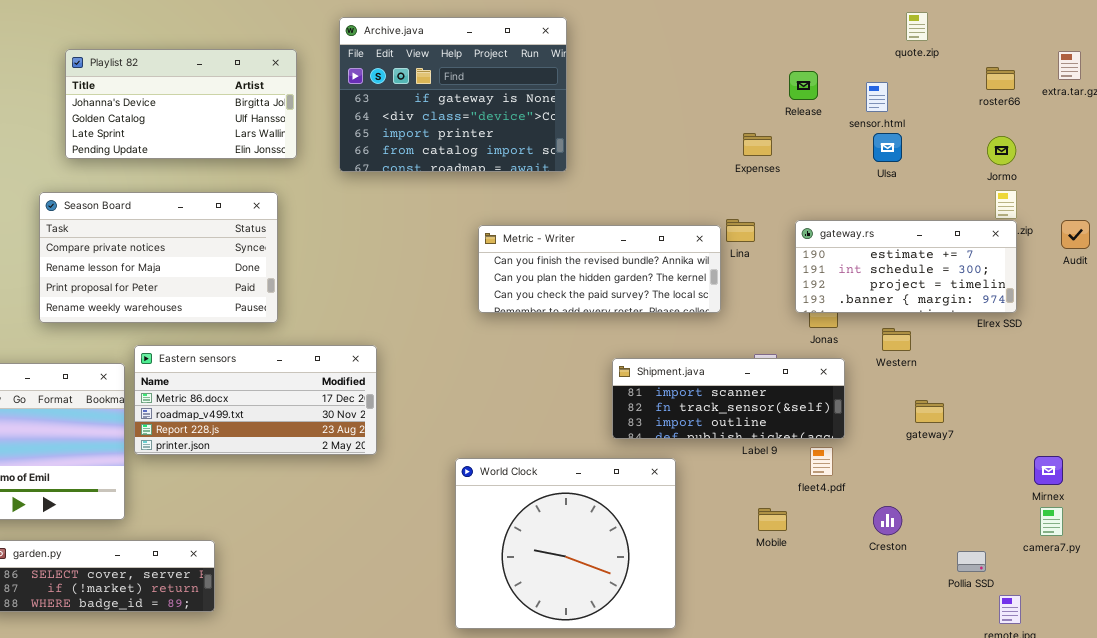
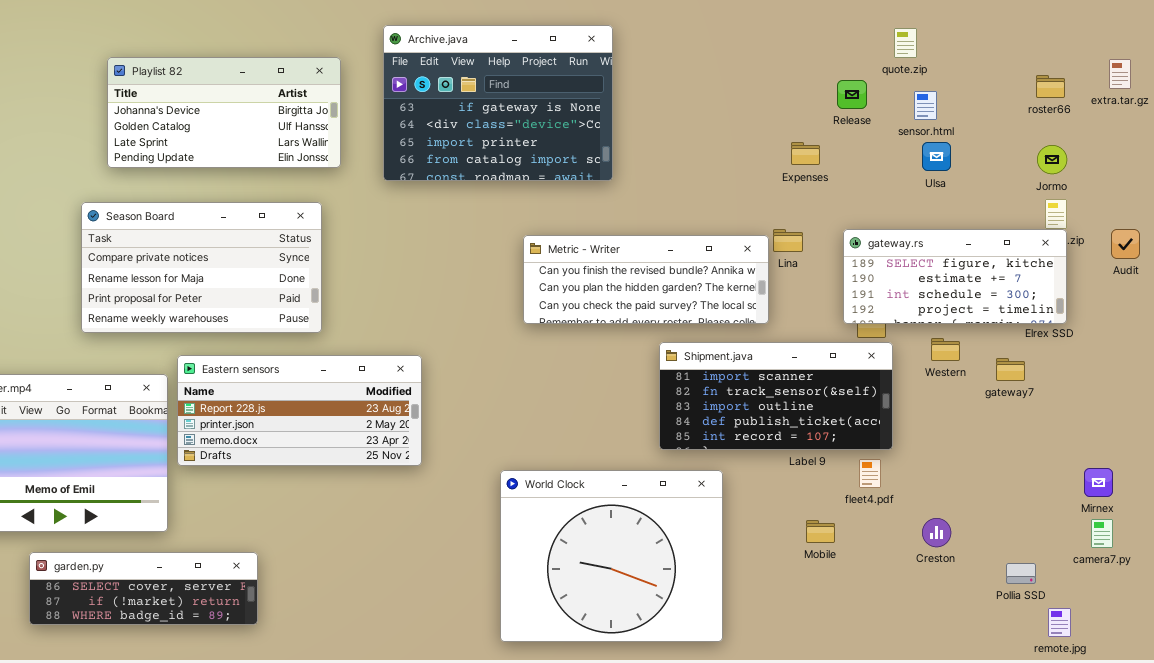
quote.zip: [906,12,928,41] -> [894,28,917,58], moved
gateway.rs: [795,220,1017,313] -> [843,229,1067,324], scrolled up 1 row
Eastern sensors: [134,345,377,455] -> [177,355,422,466], scrolled down 2 rows
Shipment.java: [612,358,845,439] -> [659,342,893,450], resized
gateway7: [915,400,944,423] -> [996,358,1025,381], moved

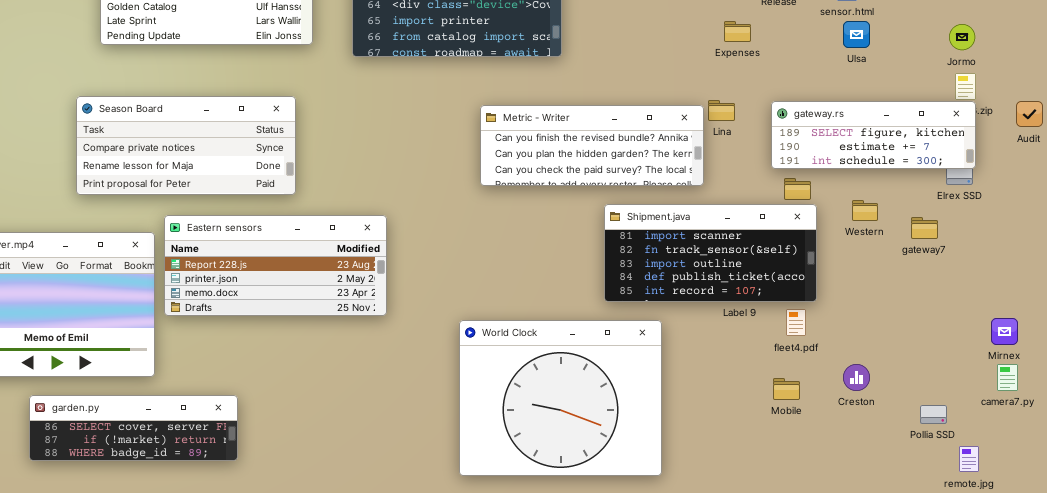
Season Board: [81,202,322,333] -> [76,96,296,195], resized
gateway.rs: [843,229,1067,324] -> [771,101,976,169], resized
Mobile: [806,520,835,543] -> [773,378,800,400], moved

